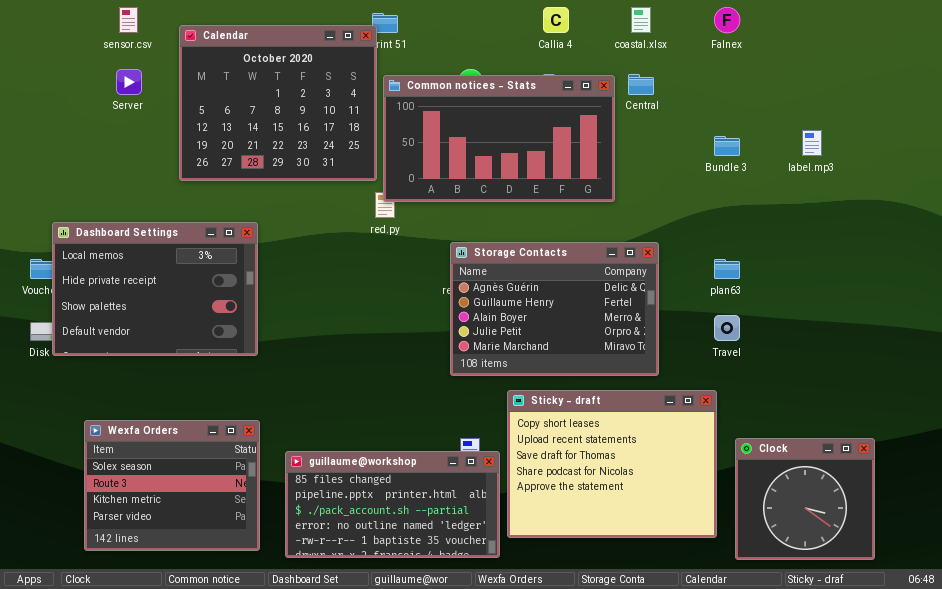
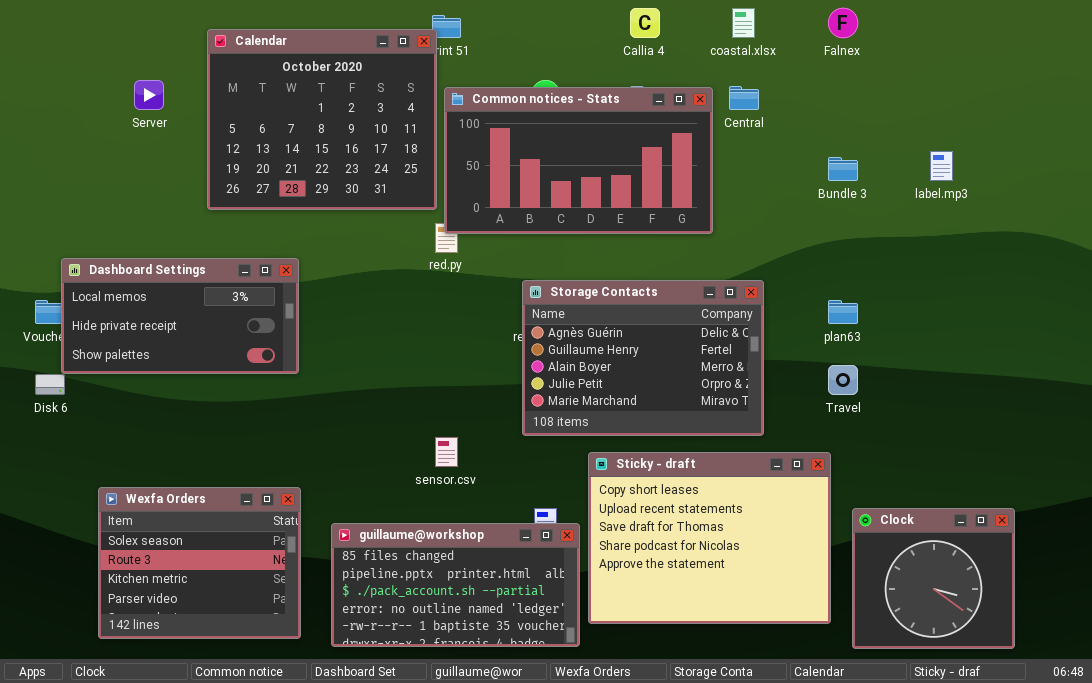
sensor.csv: [119,7,138,33] -> [435,437,458,467], moved
Dashboard Settings: [52,222,258,356] -> [61,258,299,374], resized

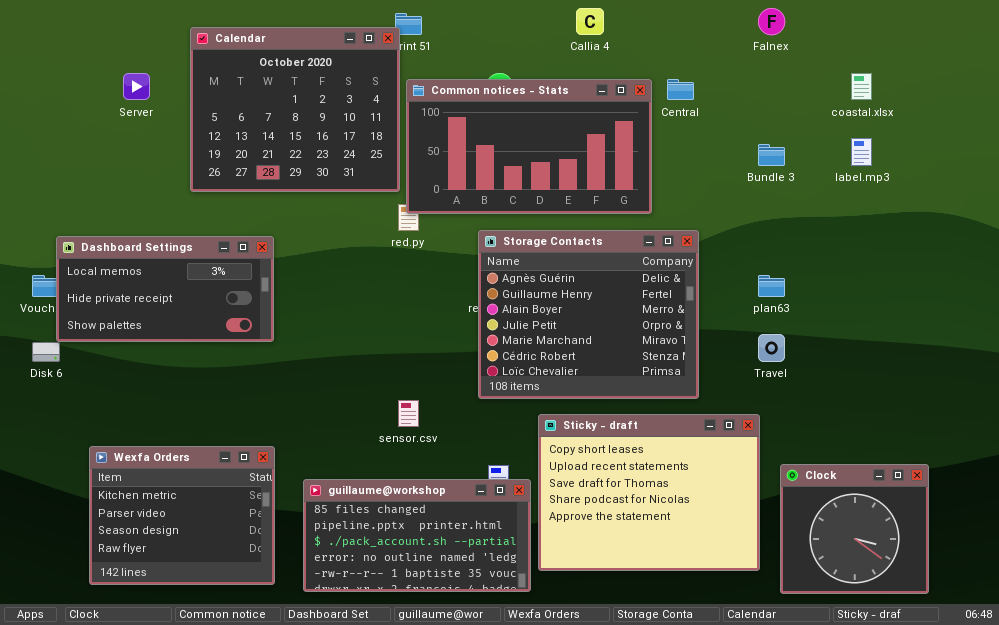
coastal.xlsx: [732,8,755,38] -> [851,73,872,100], moved
Storage Contacts: [522,280,764,436] -> [478,230,699,399], resized
Wexfa Orders: [98,487,301,639] -> [89,446,275,585], scrolled down 2 rows

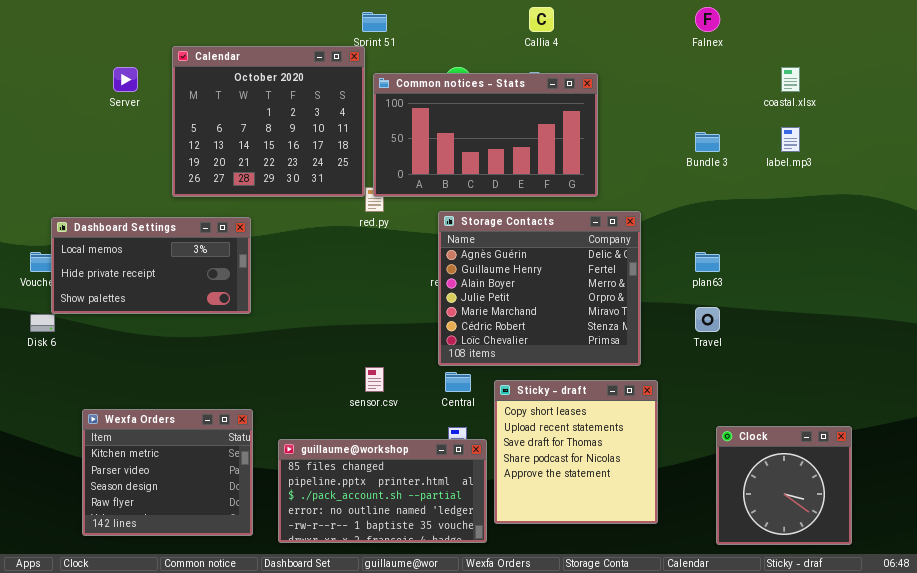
Calendar: [190,27,400,192] -> [172,46,365,197], moved
Central: [667,79,694,100] -> [445,372,471,392], moved
Sticky - draft: [538,414,760,571] -> [494,380,658,524], resized

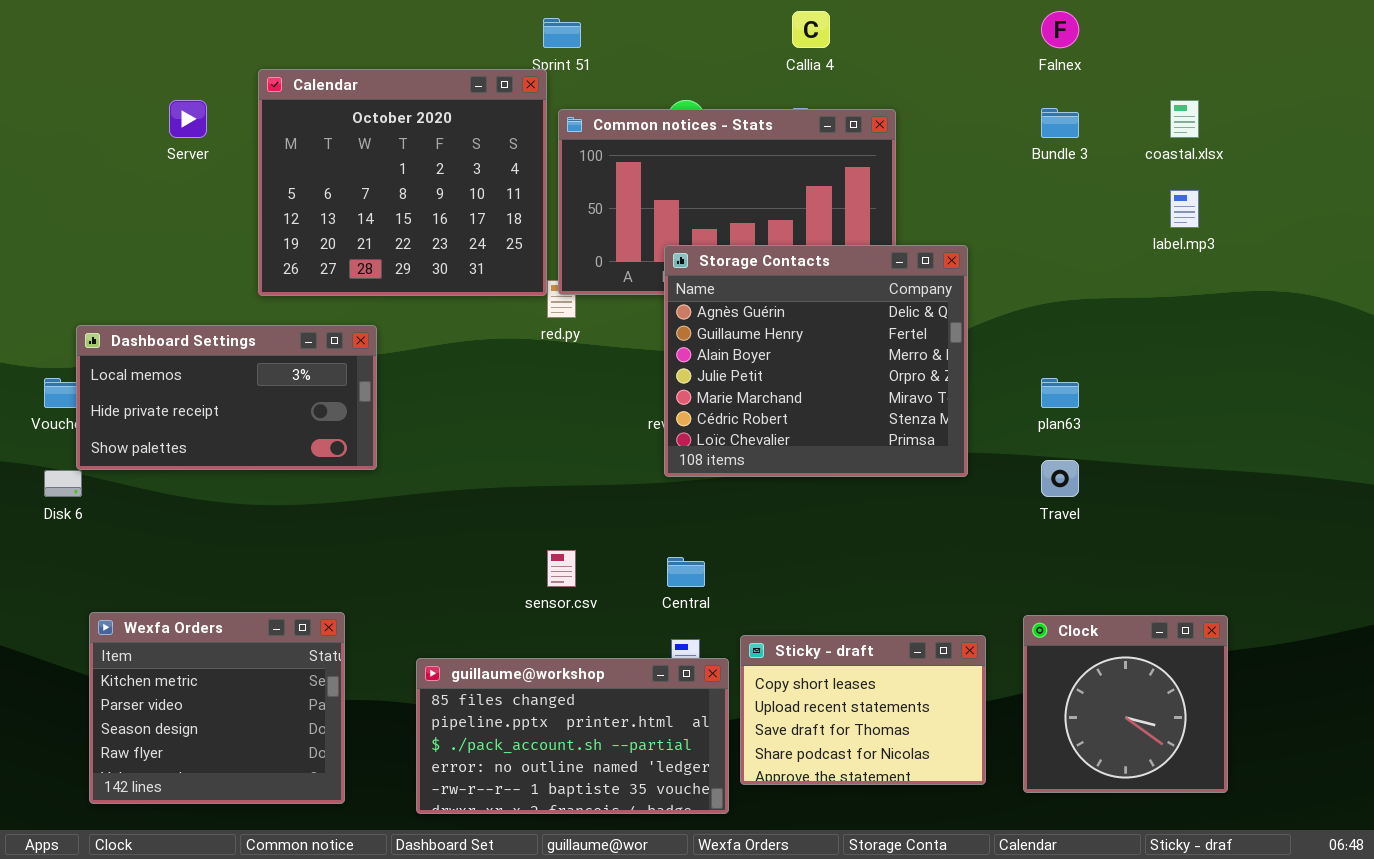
Bundle 3: [695,132,720,152] -> [1041,108,1079,138], moved
Storage Contacts: [438,211,641,366] -> [664,245,968,477], moved
Sticky - draft: [494,380,658,524] -> [740,635,986,785], resized
Wexfa Orders: [82,409,253,536] -> [89,612,345,804], moved
Clock: [716,426,852,545] -> [1023,615,1228,793], moved

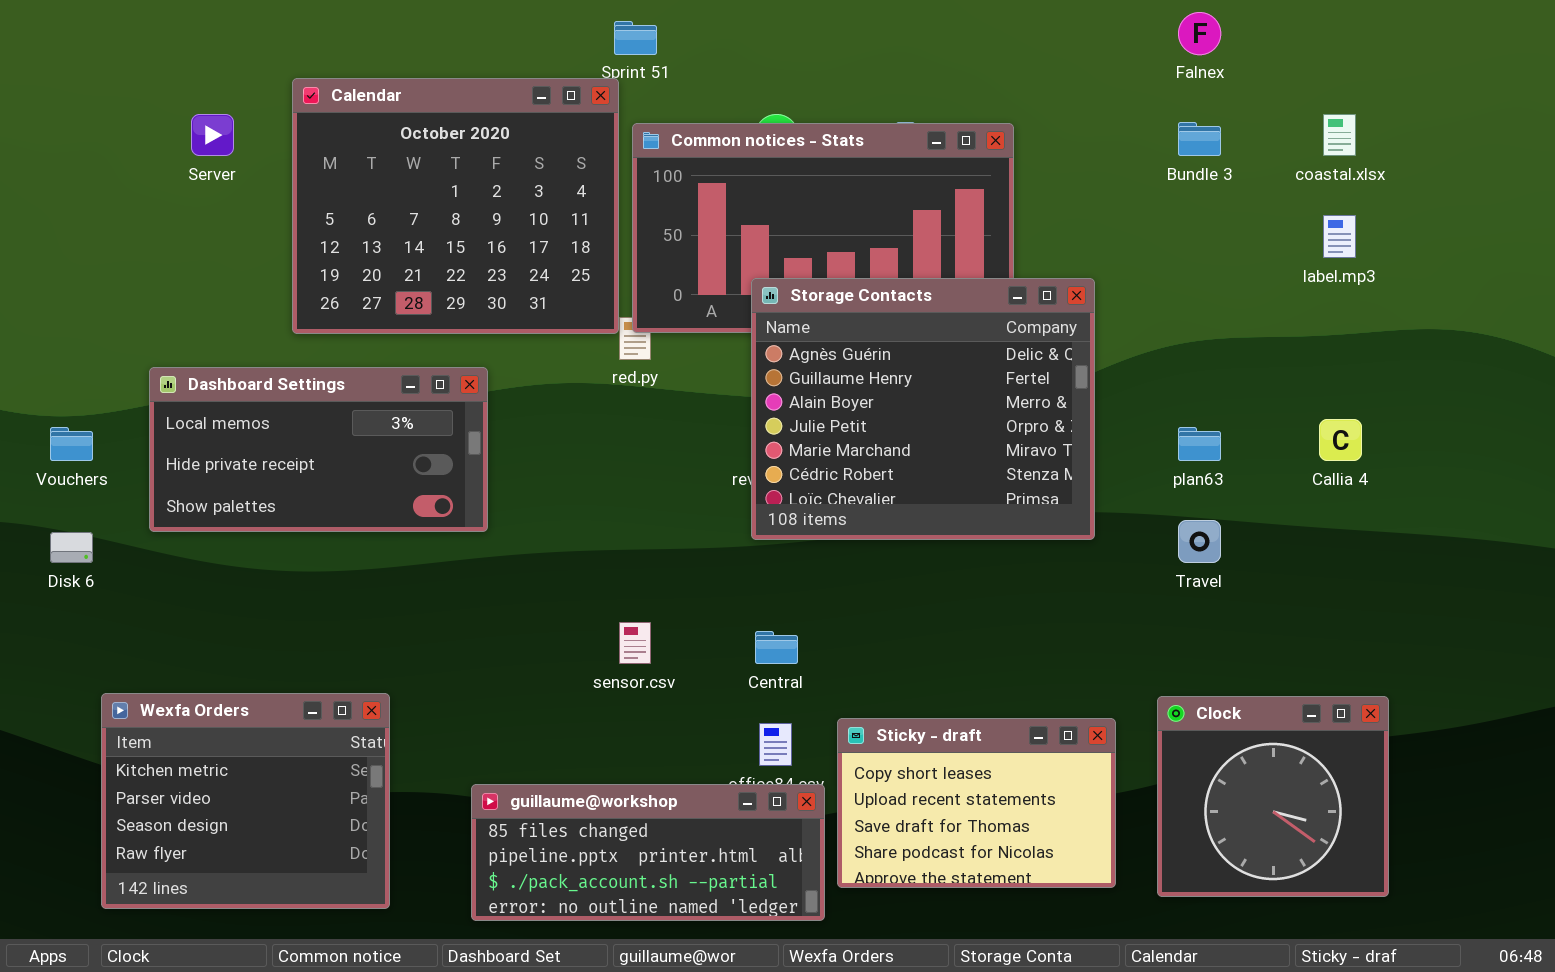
Callia 4: [792,11,830,48] -> [1319,419,1362,461], moved
Dashboard Settings: [76,325,377,470] -> [149,367,488,532], moved
guillaume@workshop: [416,658,729,814] -> [471,784,825,921], resized

